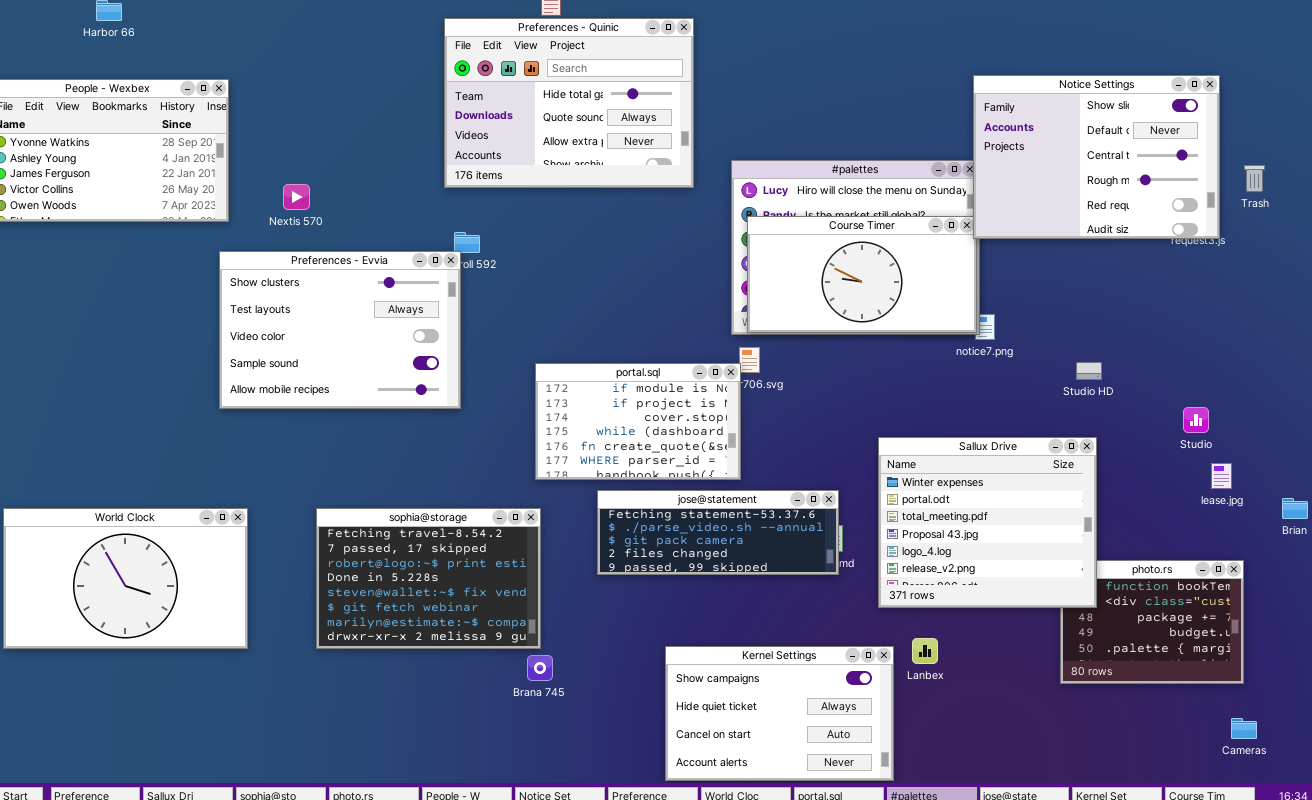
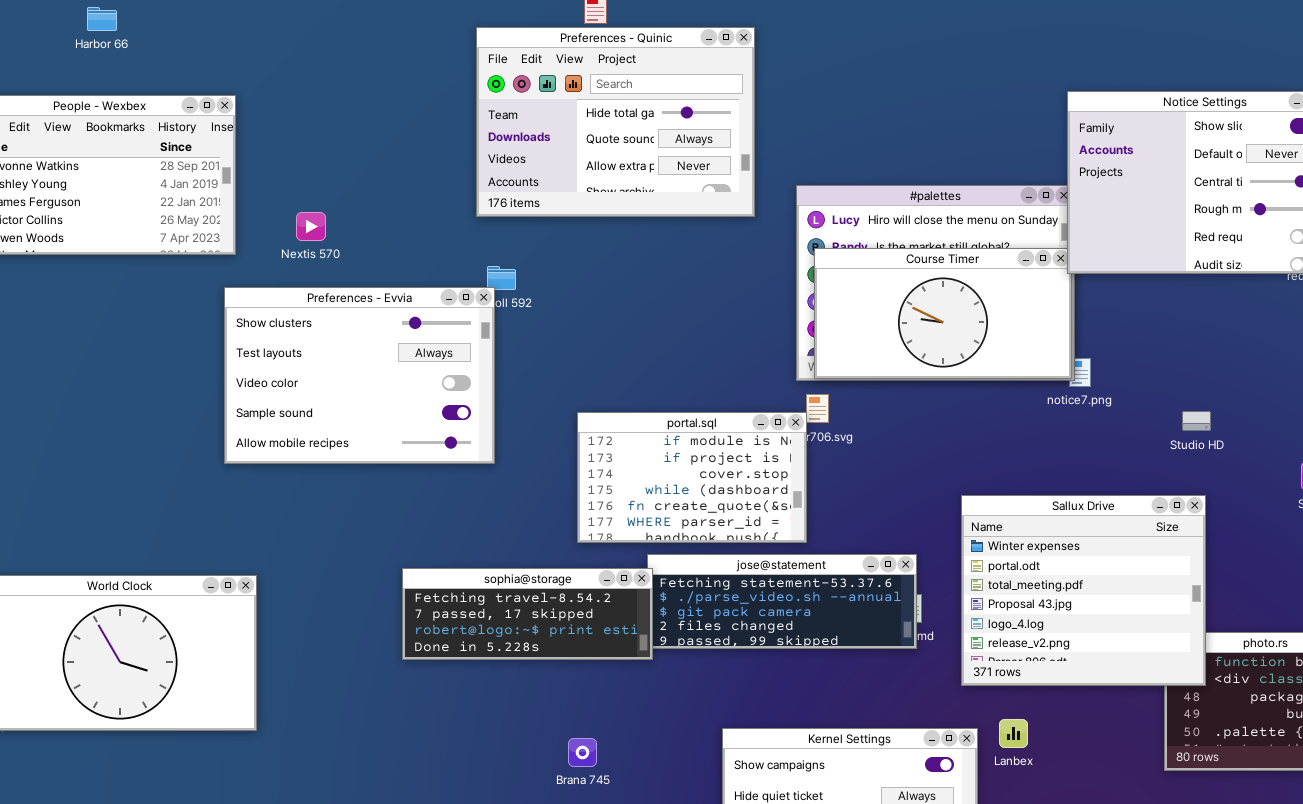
sophia@storage: [316,508,541,649] -> [402,568,653,660], moved, resized

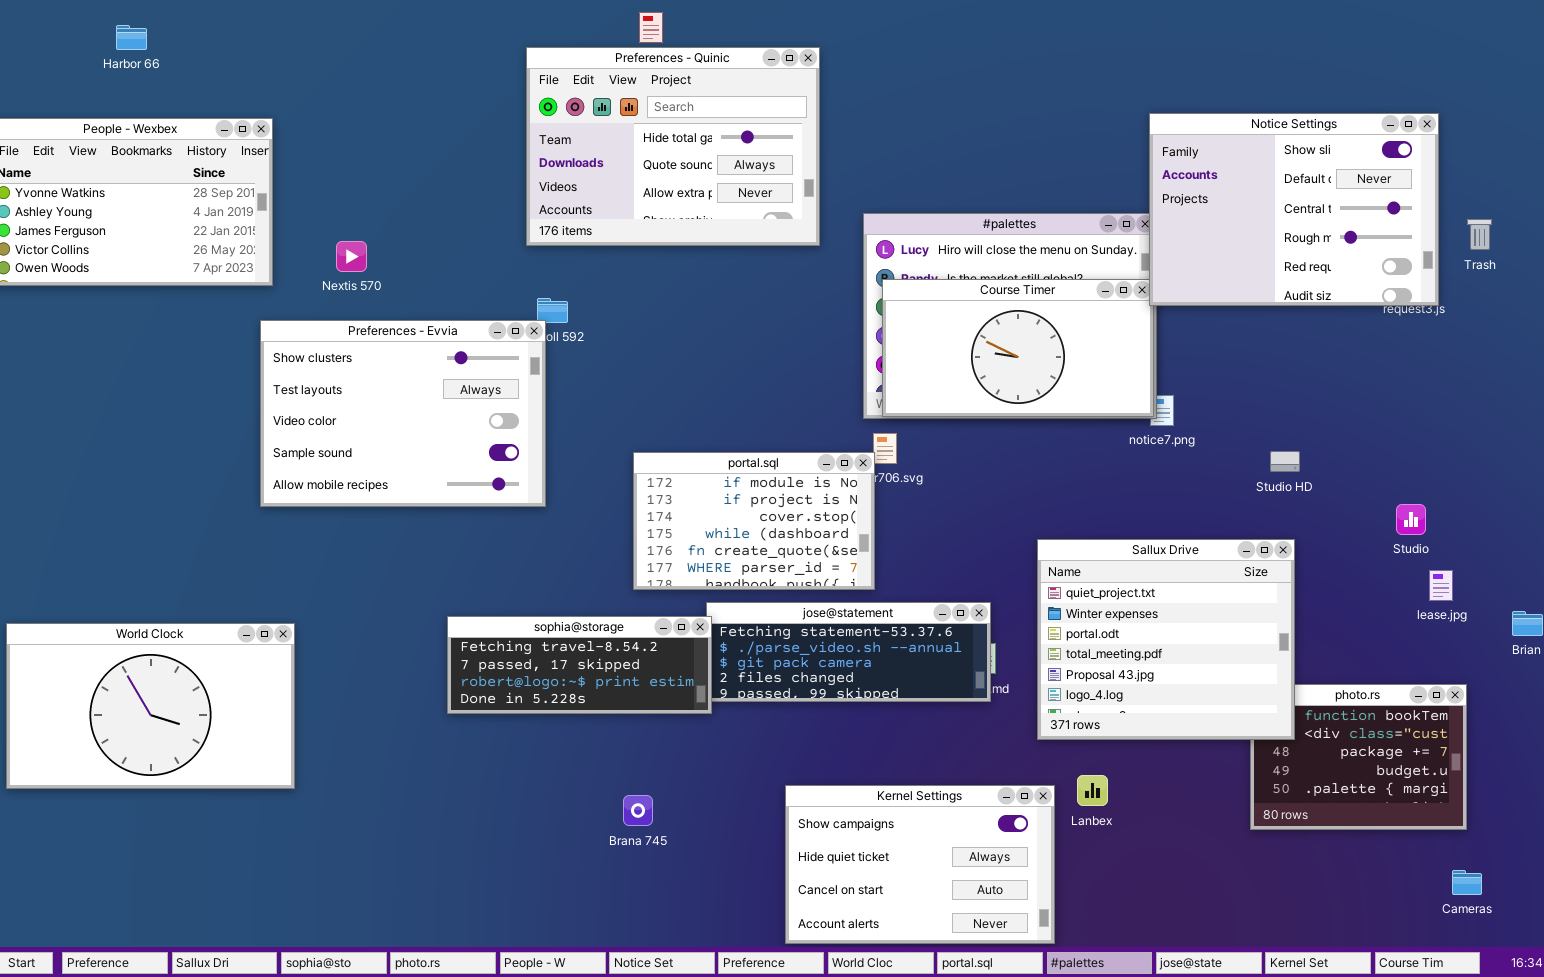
Sallux Drive: [961,495,1206,686] -> [1037,539,1295,740], scrolled up 1 row

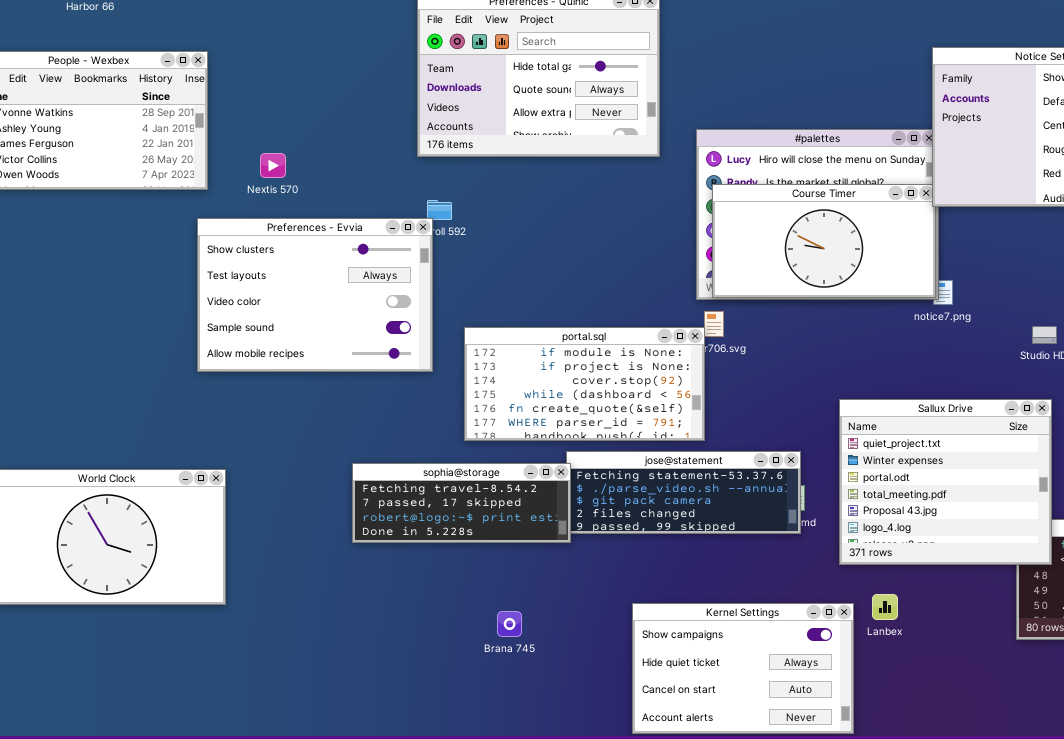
portal.sql: [633,452,875,590] -> [464,327,705,441], resized

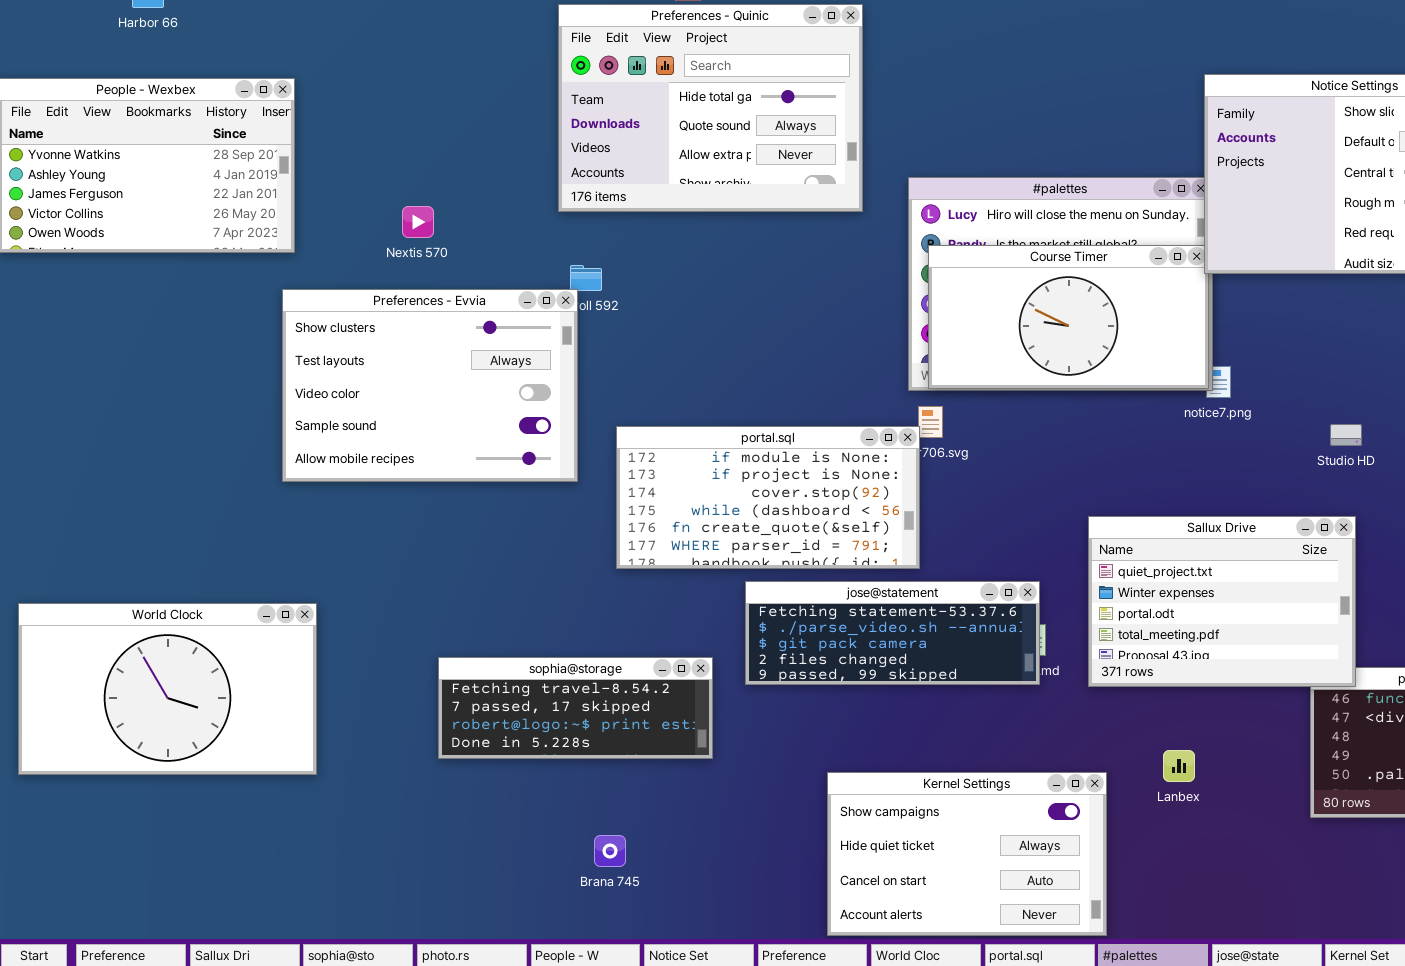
Nextis 570: [260,153,286,178] -> [402,206,434,238], moved
Sallux Drive: [839,399,1052,565] -> [1088,516,1356,687], resized
sophia@storage: [352,463,571,543] -> [438,657,713,759], moved
Lanbex: [872,594,898,620] -> [1163,750,1195,782], moved
Brana 745: [497,611,522,637] -> [594,835,626,867], moved

